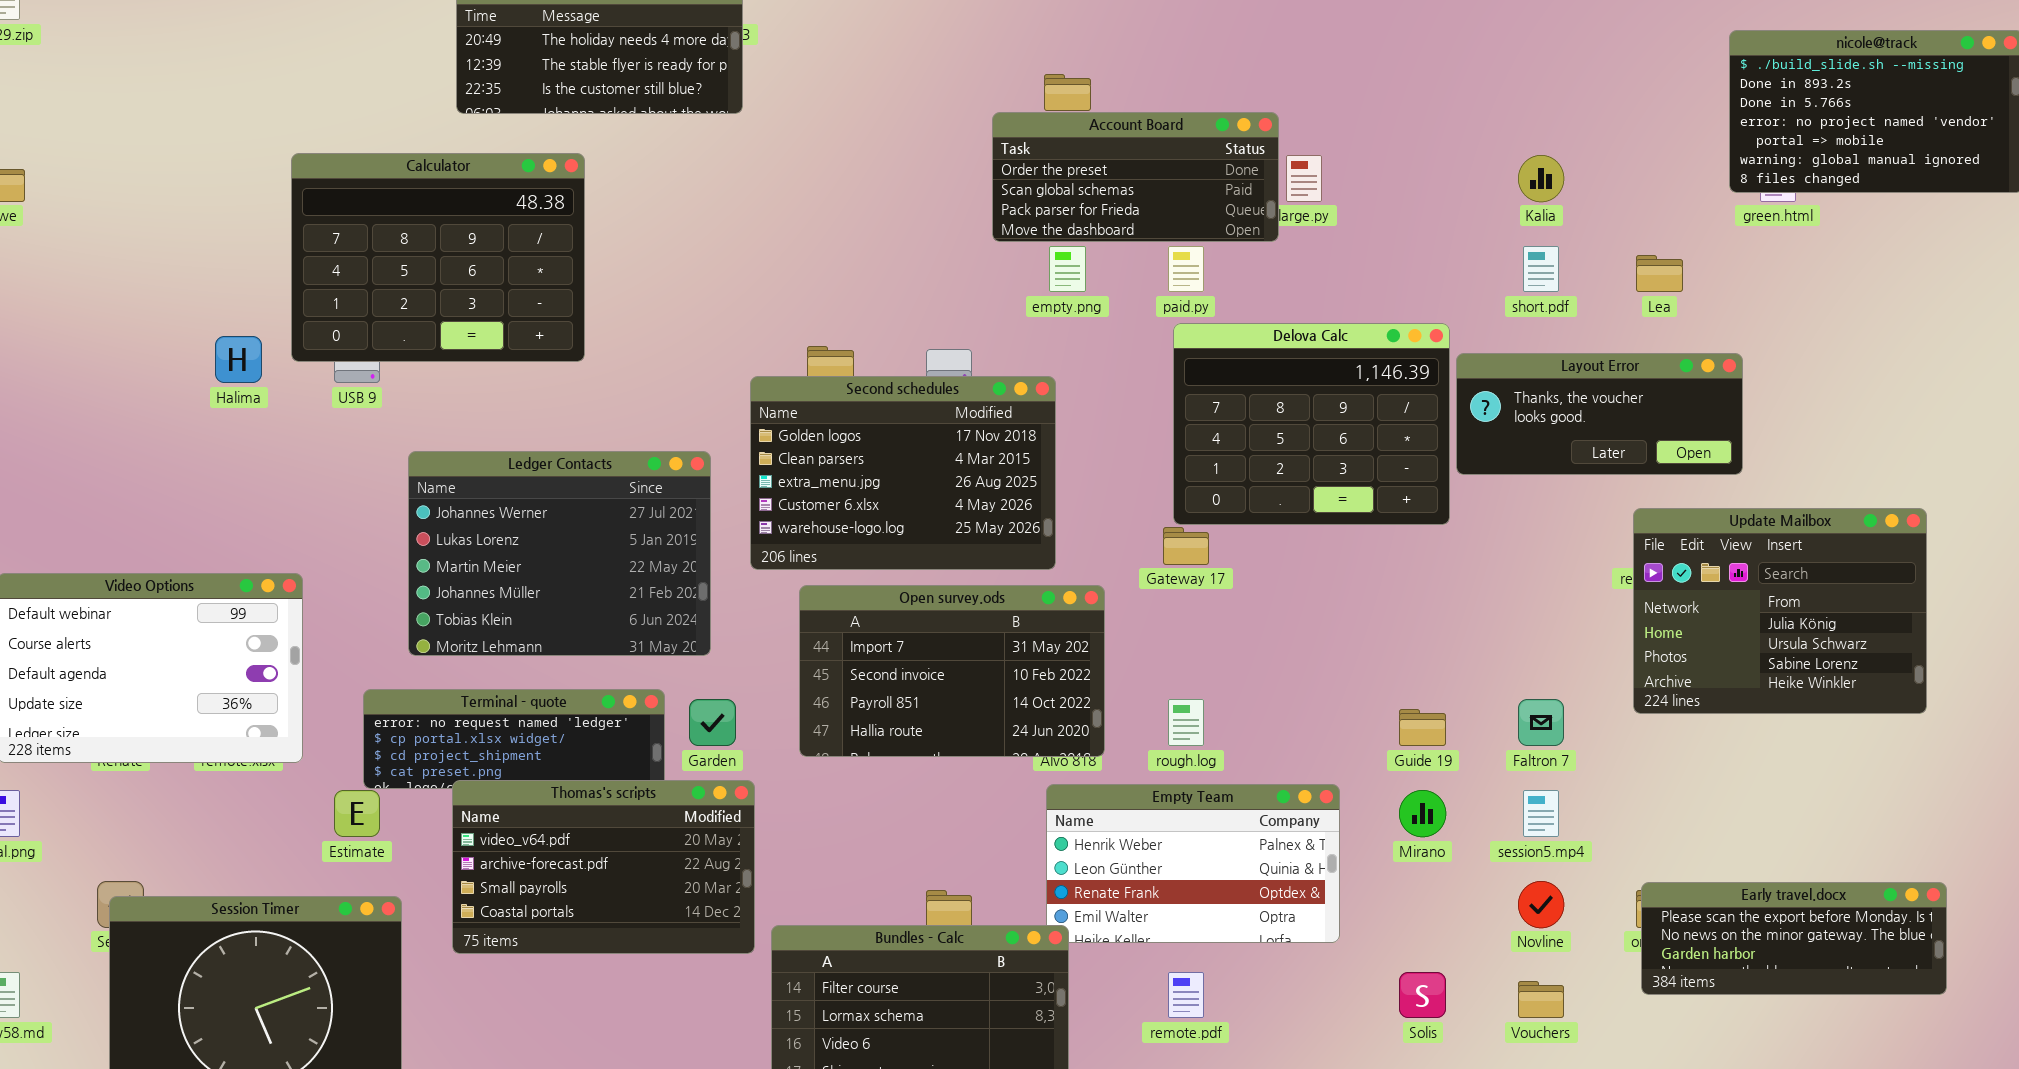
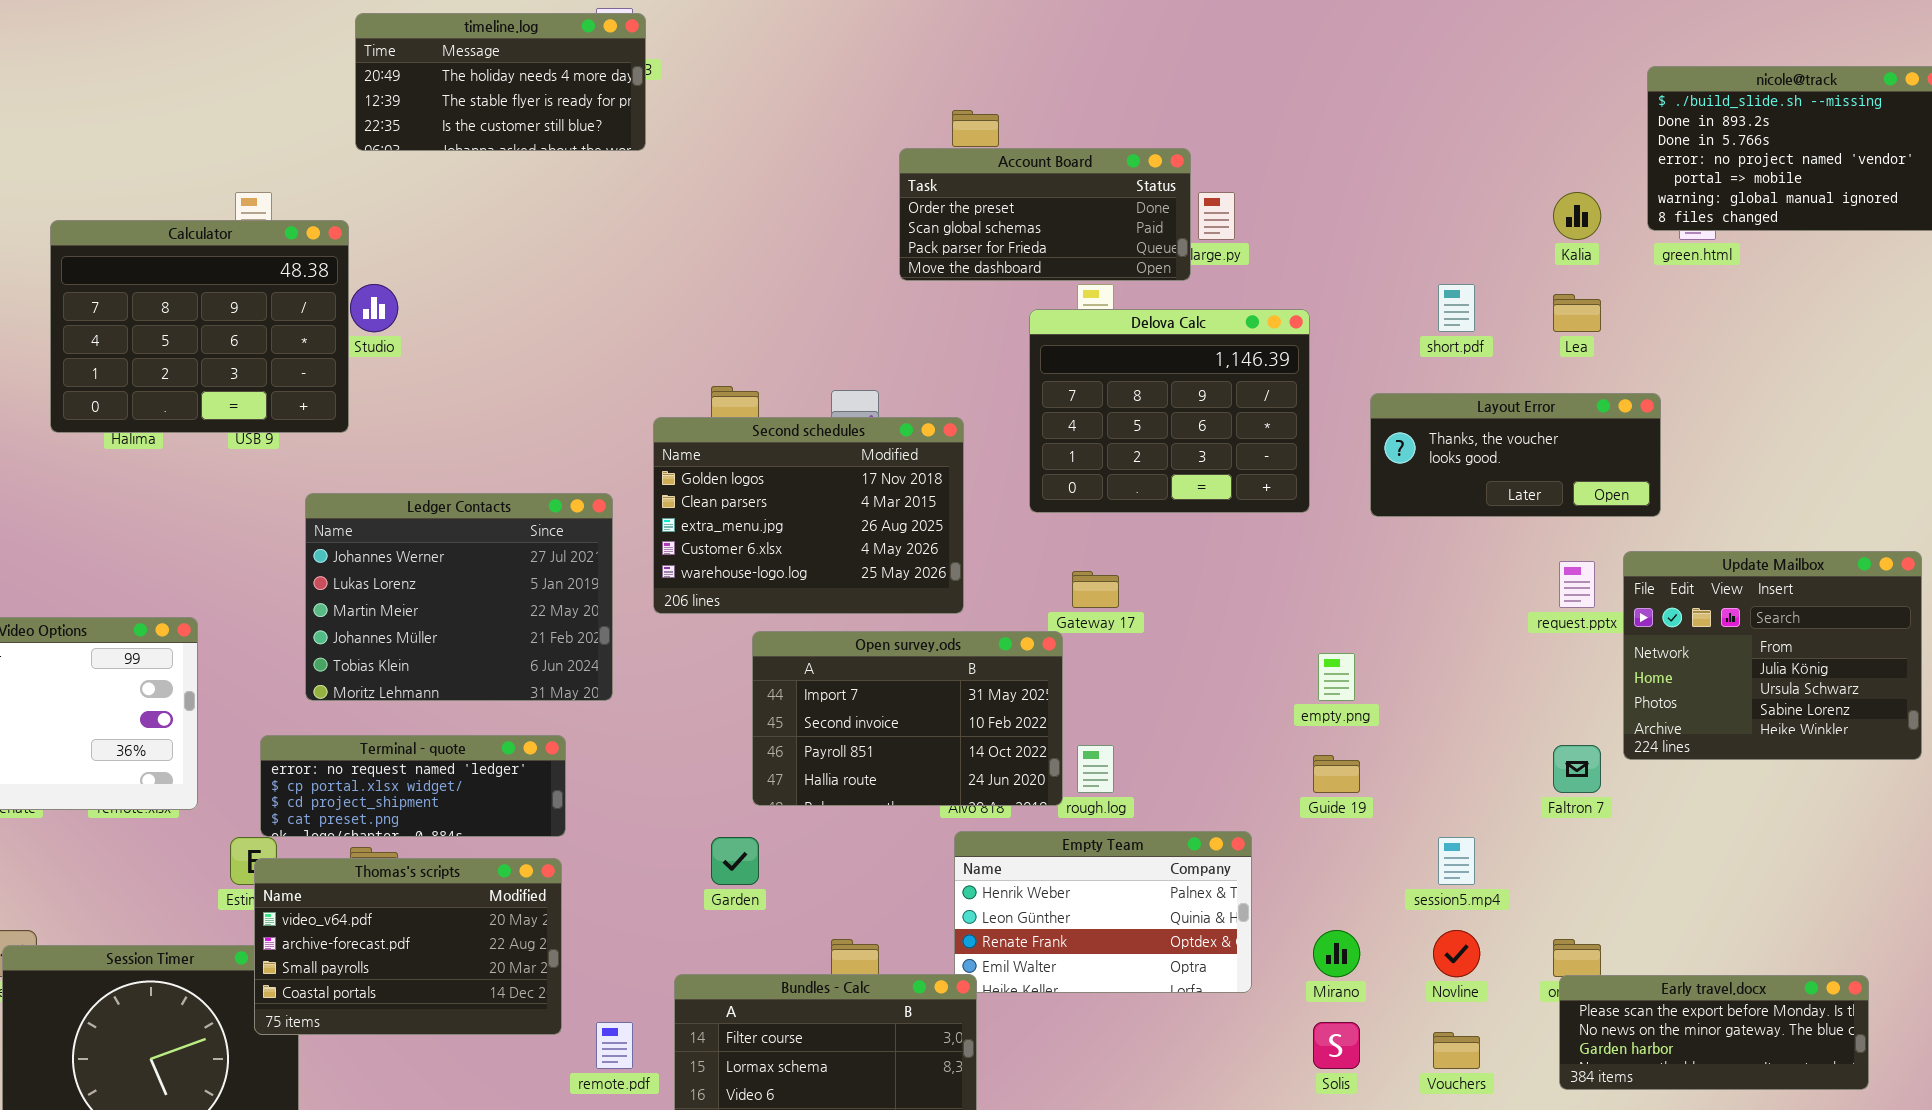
Calculator: [291,153,585,362] -> [50,220,349,433], moved
Kalia: [1518,155,1564,202] -> [1553,192,1601,240], moved
empty.png: [1049,246,1086,292] -> [1318,653,1355,701], moved
Delova Calc: [1173,323,1450,525] -> [1029,309,1310,513], moved
Update Mailbox: [1633,508,1927,714] -> [1623,551,1922,760], moved
Open survey.ods: [799,585,1105,757] -> [752,631,1063,806], moved
Garden: [689,699,736,746] -> [711,837,759,885], moved
Faltron 7: [1518,699,1564,746] -> [1553,745,1601,793], moved
Thomas's scripts: [452,780,755,954] -> [254,858,562,1035], moved
Mirano: [1399,790,1446,837] -> [1313,930,1360,977], moved
Early travel.docx: [1641,882,1947,995] -> [1559,975,1869,1090], moved
remote.pdf: [1168,972,1204,1018] -> [596,1022,633,1069], moved

